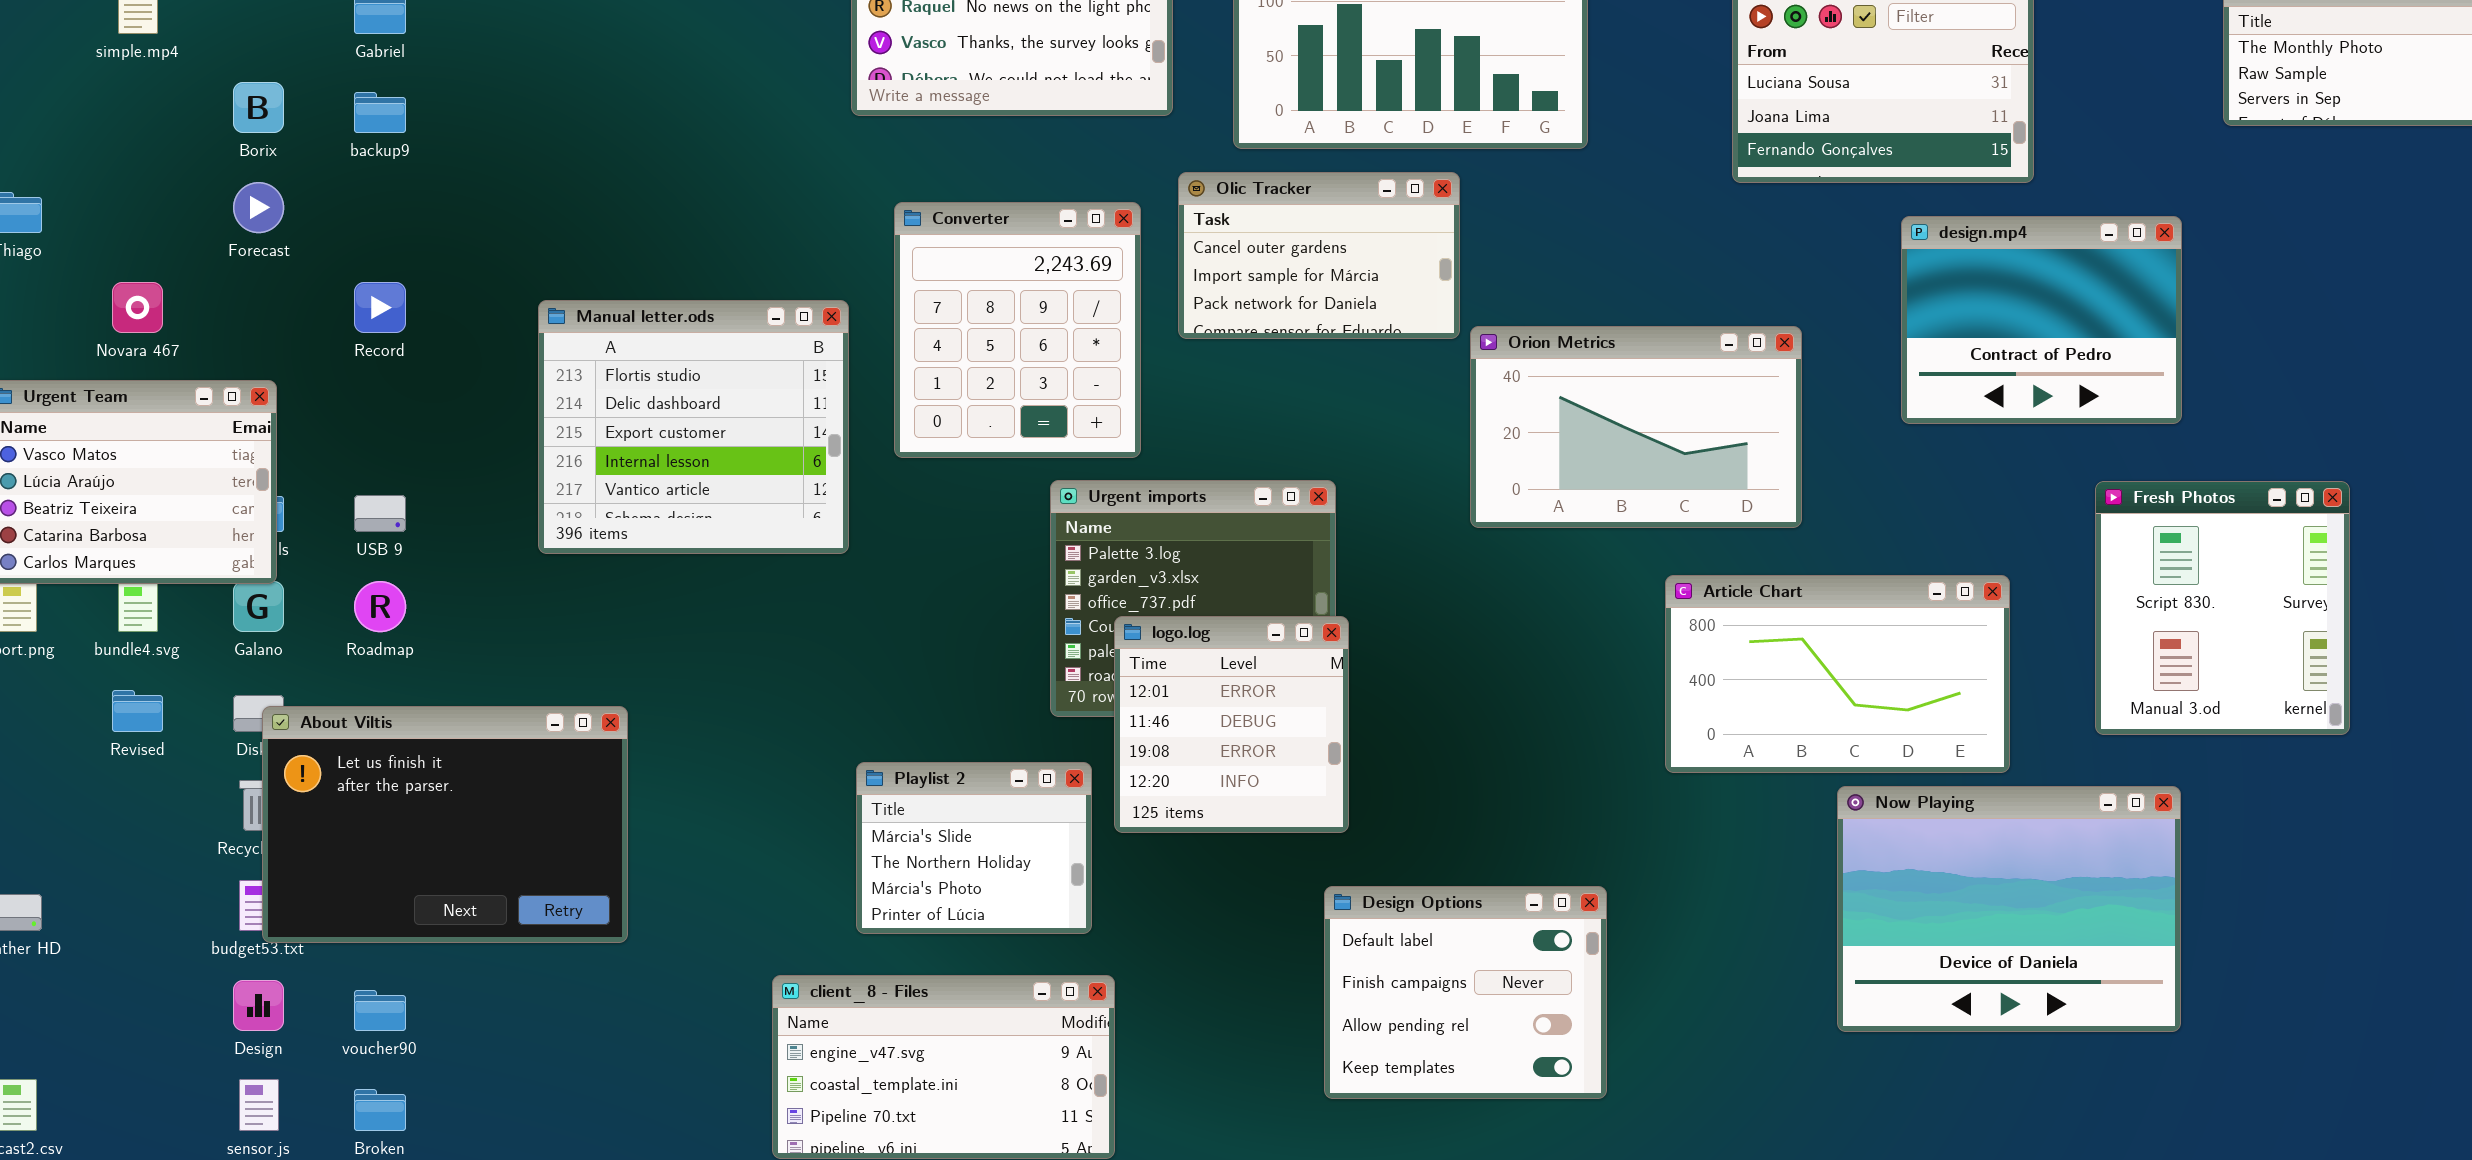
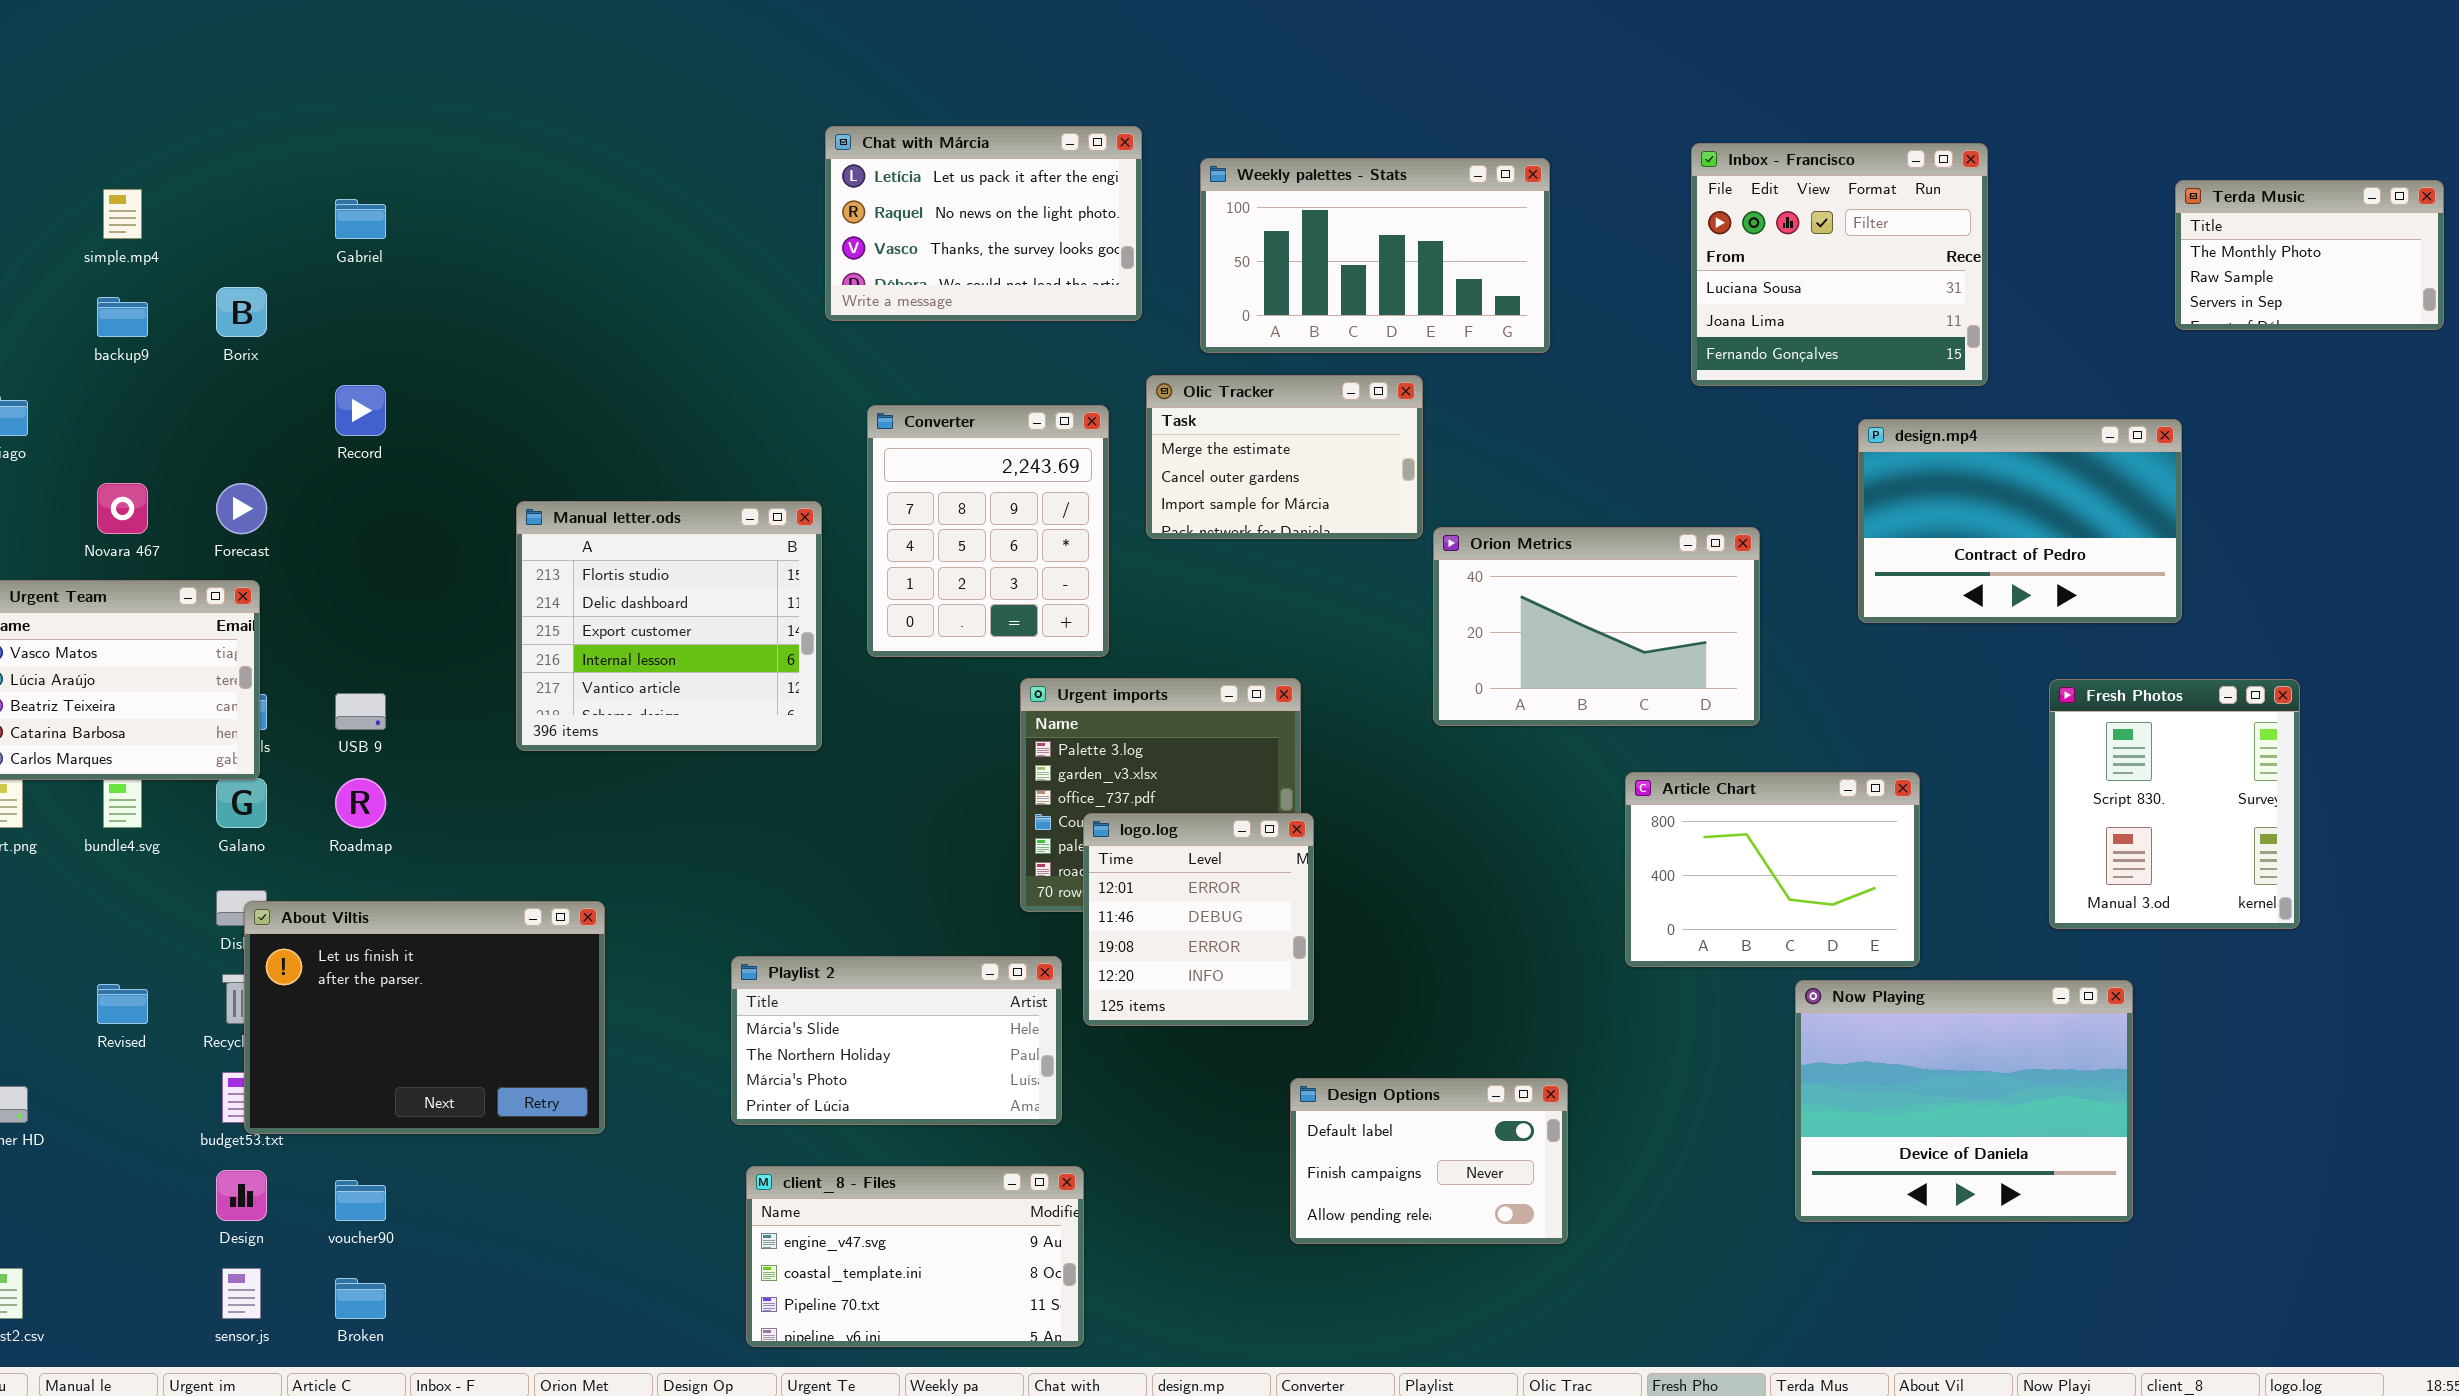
backup9: [354,92,406,133] -> [97,297,148,337], moved
Olic Tracker: [1178,172,1460,339] -> [1146,375,1423,539], scrolled up 1 row
Forecast: [233,182,284,233] -> [216,483,267,534], moved
design.mp4: [1901,216,2182,424] -> [1858,419,2182,623], resized
Record: [354,282,406,333] -> [335,385,386,436], moved
Article Chart: [1665,575,2010,773] -> [1625,772,1920,967], resized
Revised: [112,690,163,732] -> [97,984,148,1024], moved
Playlist 2: [856,762,1092,934] -> [731,956,1062,1125], resized
Design Options: [1324,886,1607,1099] -> [1290,1078,1568,1244], resized

